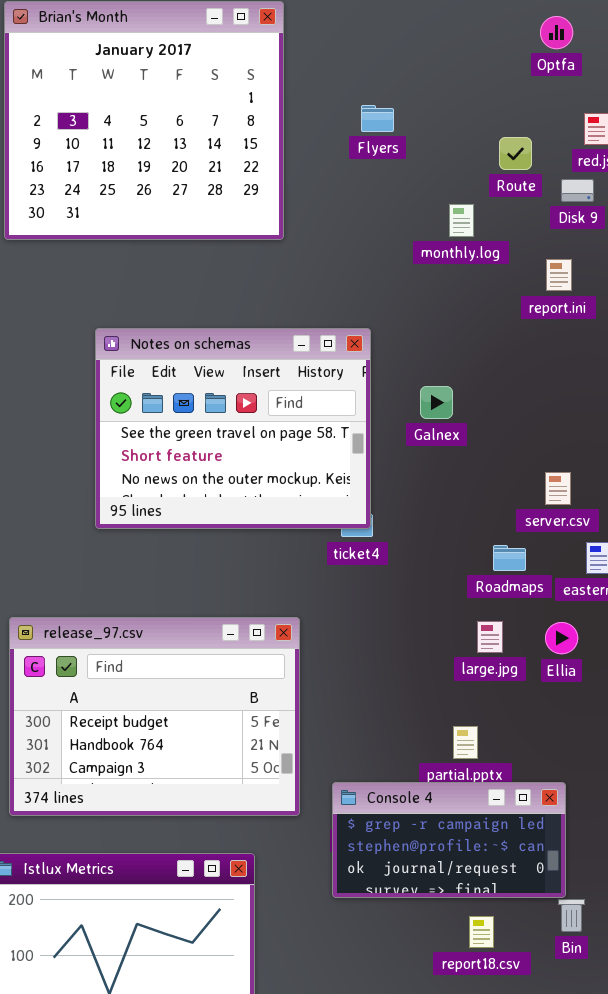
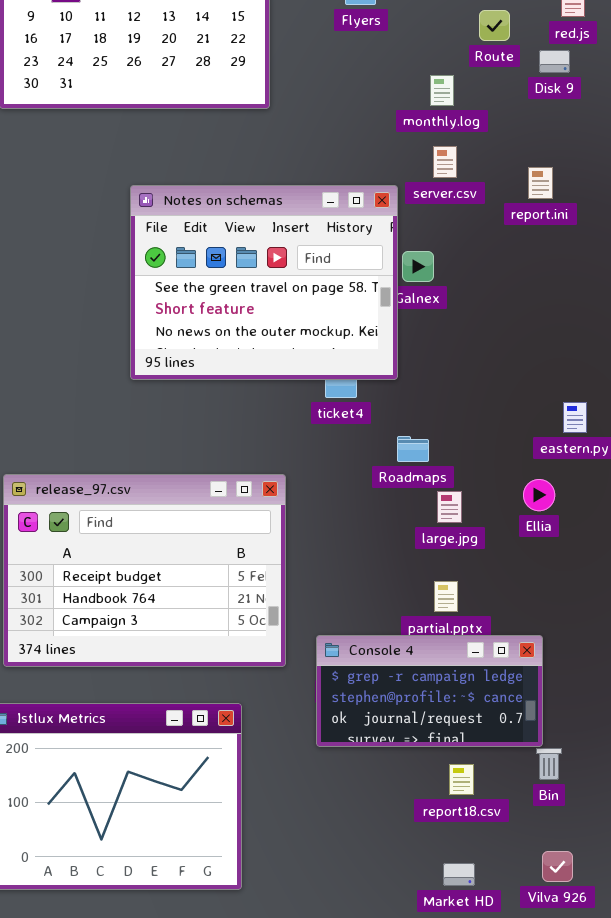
report.ini: [546,259,572,291] -> [528,167,553,199], moved
Notes on schemas: [95,328,371,529] -> [130,185,398,380], moved
server.csv: [545,472,571,505] -> [433,146,457,178], moved
Roadmaps: [493,545,526,571] -> [397,436,429,462], moved
large.jpg: [477,621,503,653] -> [437,491,462,523], moved

